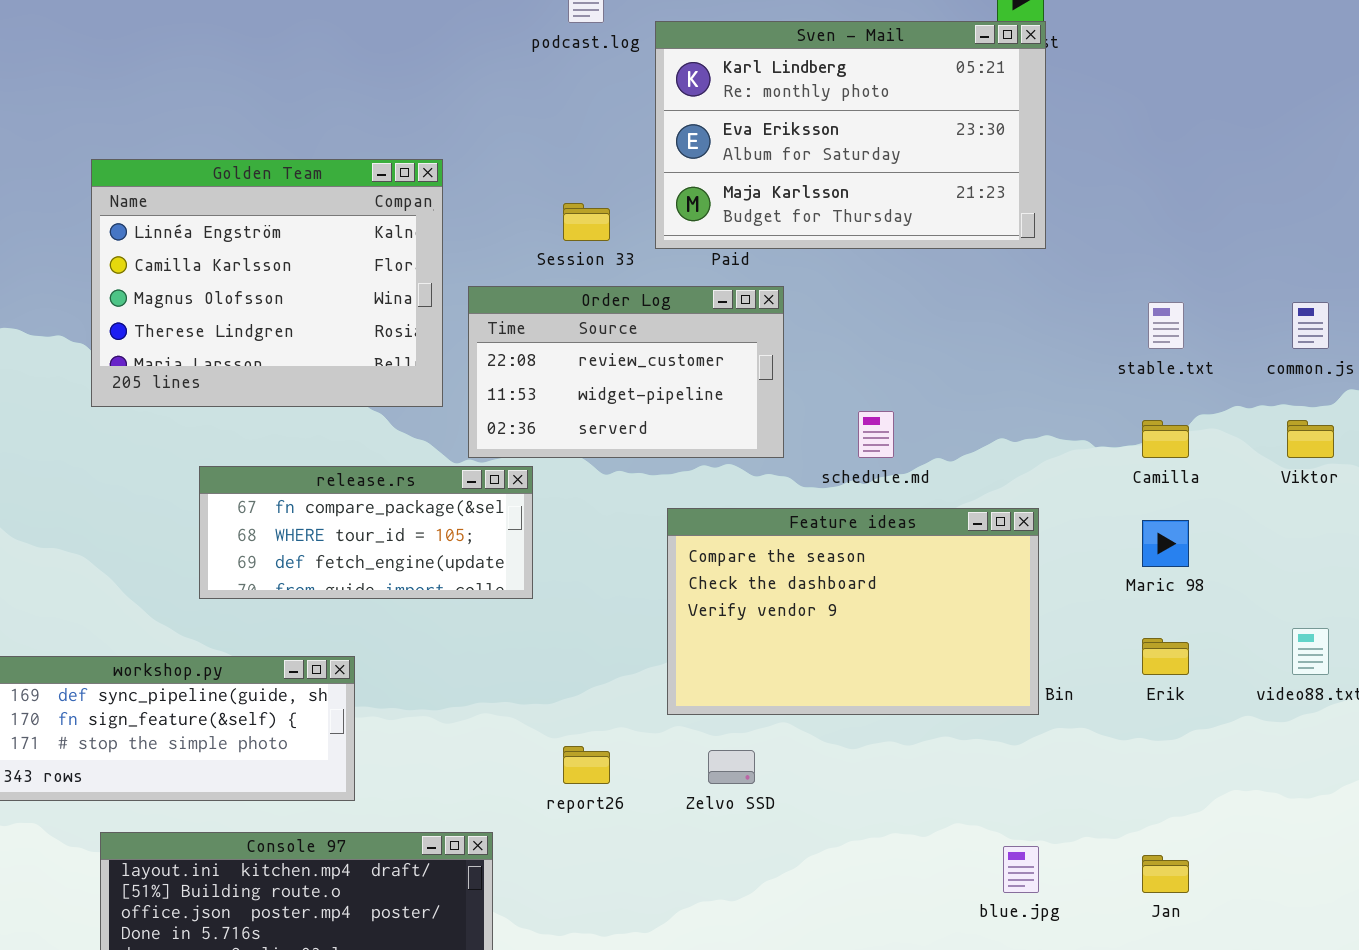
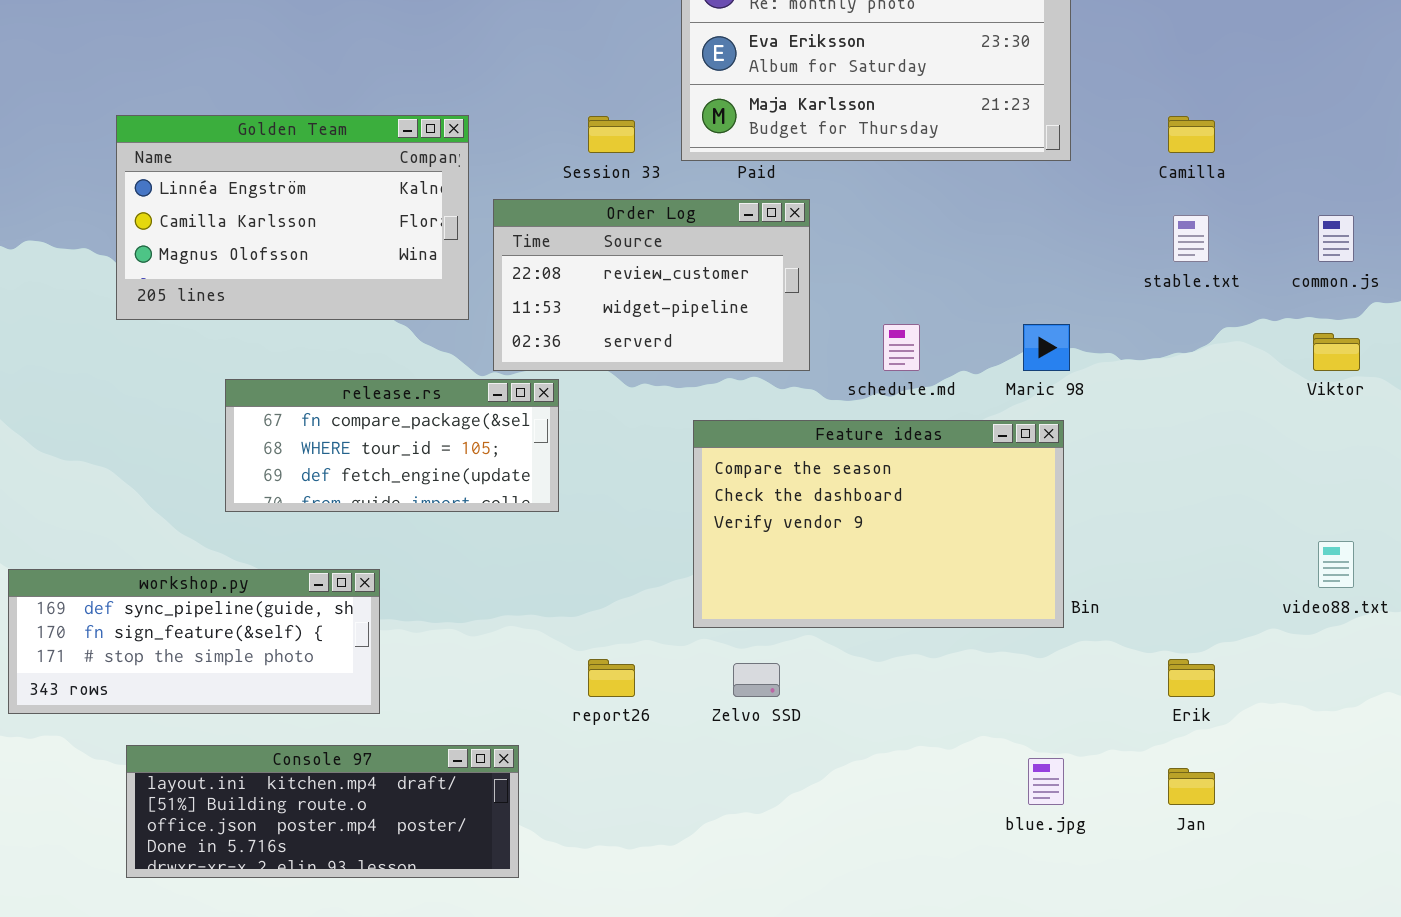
Golden Team: [91,159,443,407] -> [116,115,469,320], resized
Camilla: [1142,420,1189,458] -> [1168,116,1215,153], moved
Maric 98: [1142,520,1189,567] -> [1023,324,1070,371], moved
Erik: [1142,638,1189,675] -> [1168,659,1215,697], moved

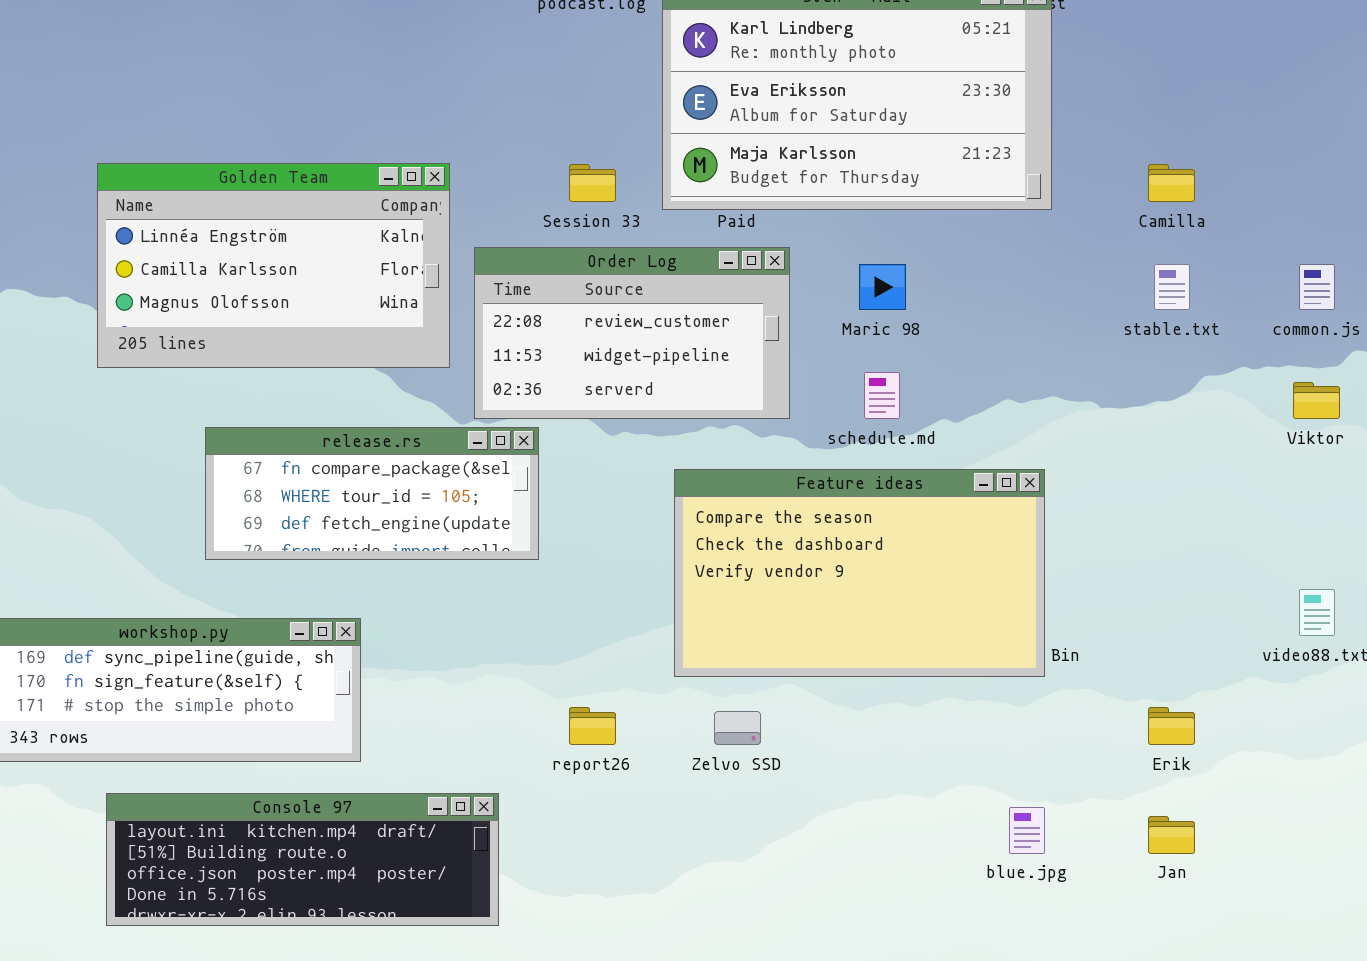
Maric 98: [1023,324,1070,371] -> [859,264,906,310], moved

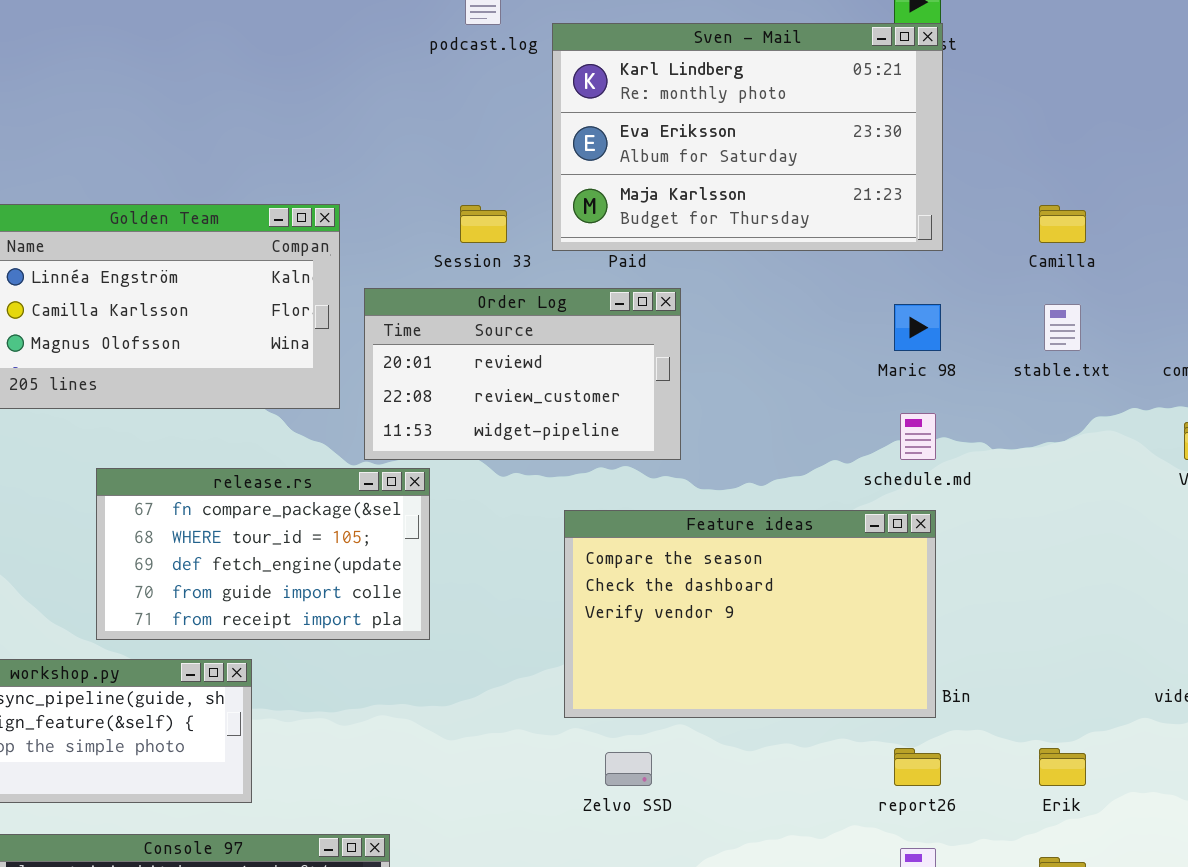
Order Log: [474,247,790,419] -> [364,288,681,460], scrolled up 1 row
Maric 98: [859,264,906,310] -> [894,304,941,351], moved
schedule.md: [864,372,900,419] -> [900,413,936,460], moved
release.rs: [205,427,539,560] -> [96,468,430,640], resized
report26: [569,707,616,745] -> [894,748,941,786], moved

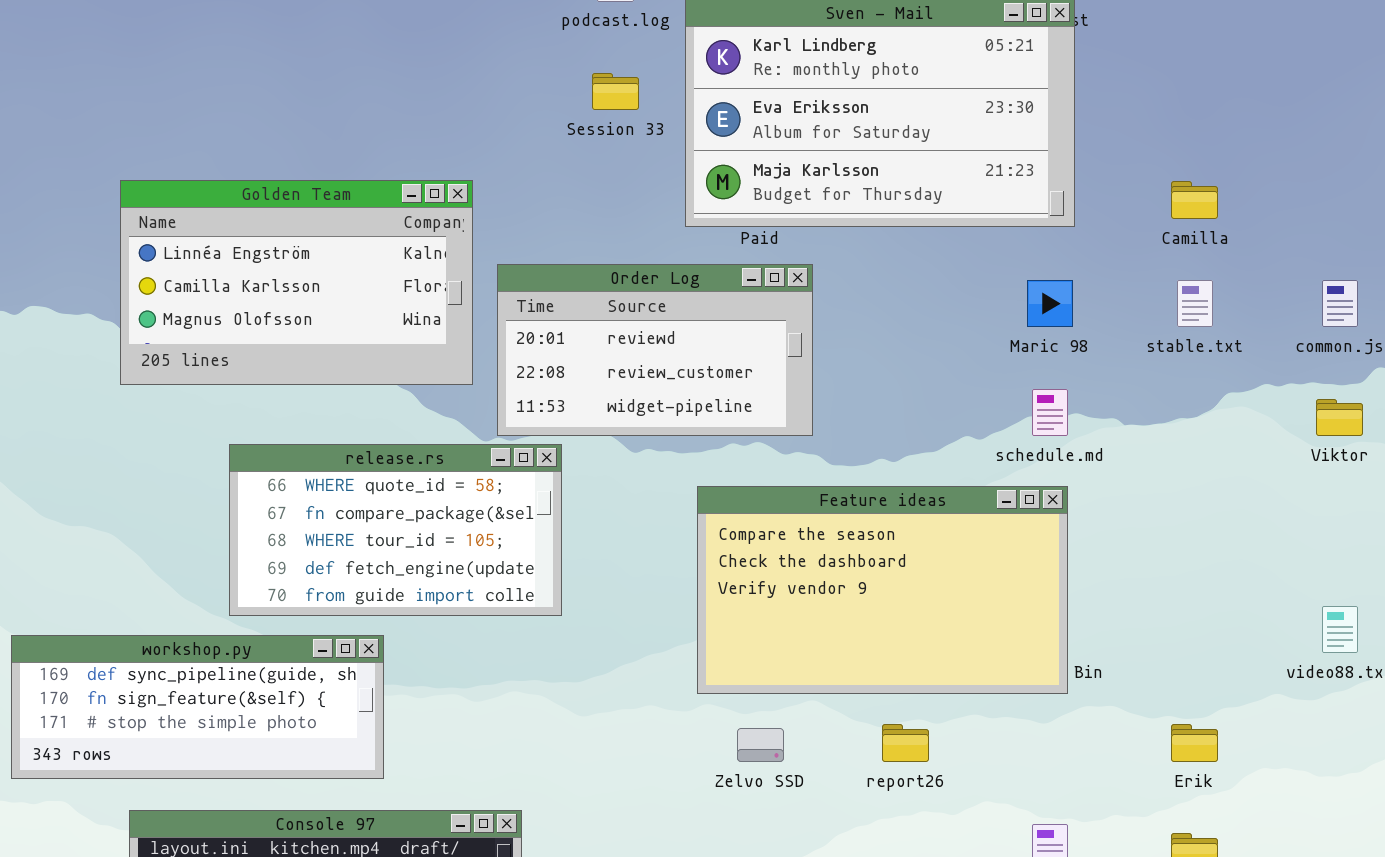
Session 33: [460,205,507,243] -> [592,73,639,110], moved
release.rs: [96,468,430,640] -> [229,444,562,616], scrolled up 1 row
report26: [894,748,941,786] -> [882,724,929,762], moved

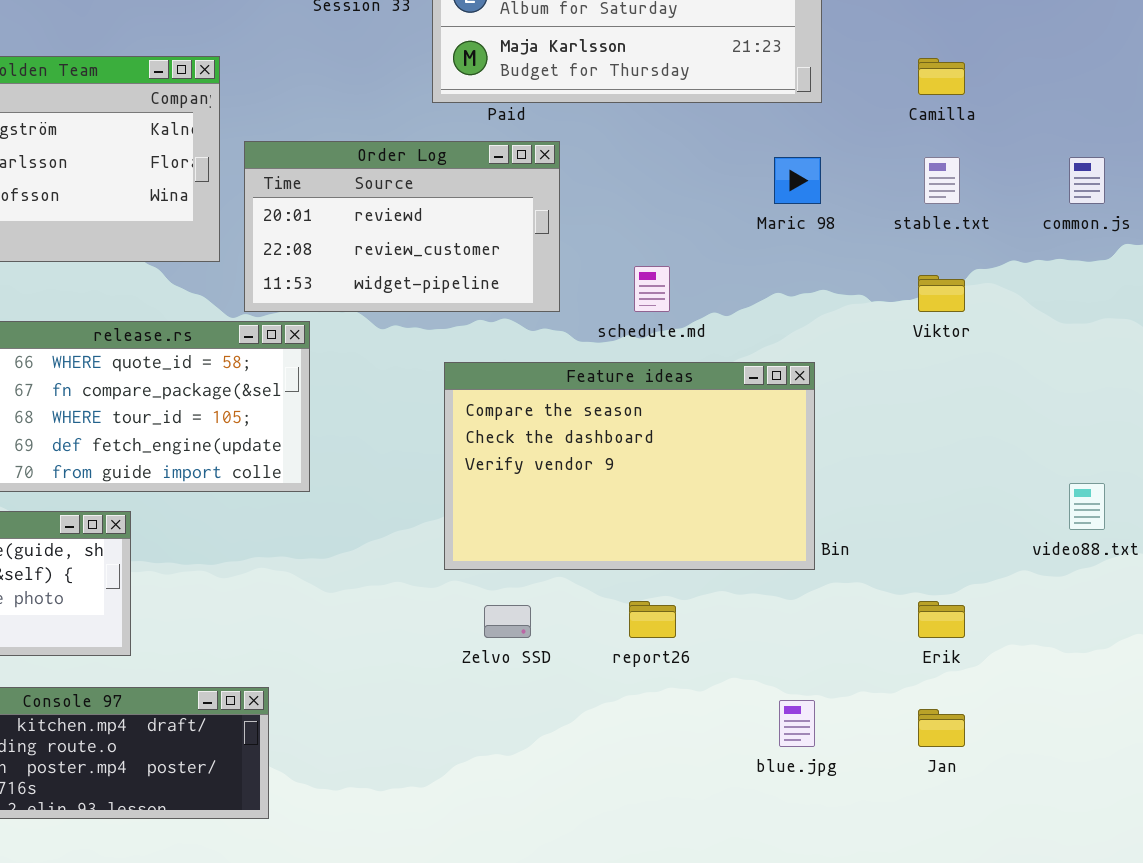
schedule.md: [1032,389,1068,436] -> [634,266,670,312], moved
Viktor: [1316,399,1363,436] -> [918,275,965,312], moved

